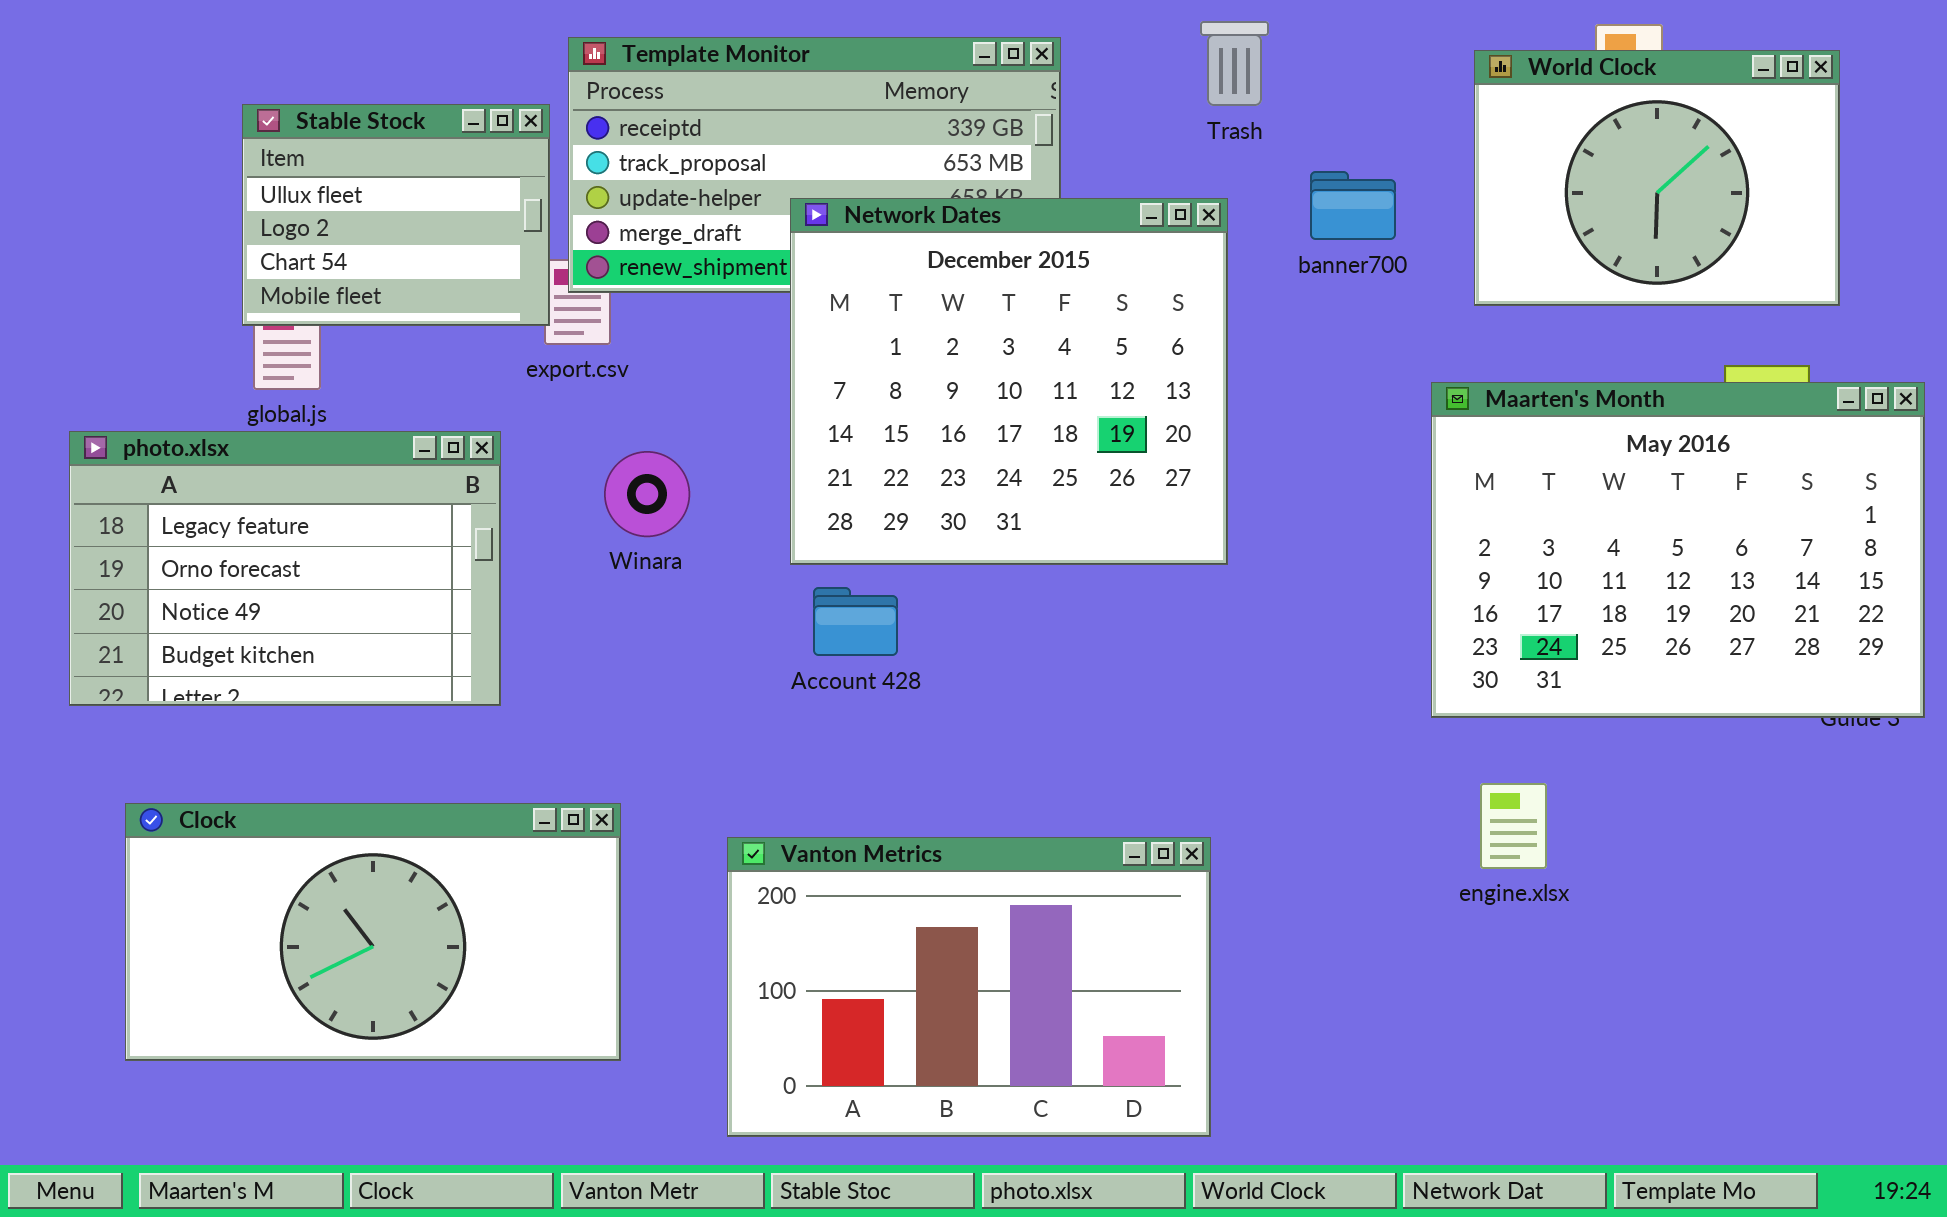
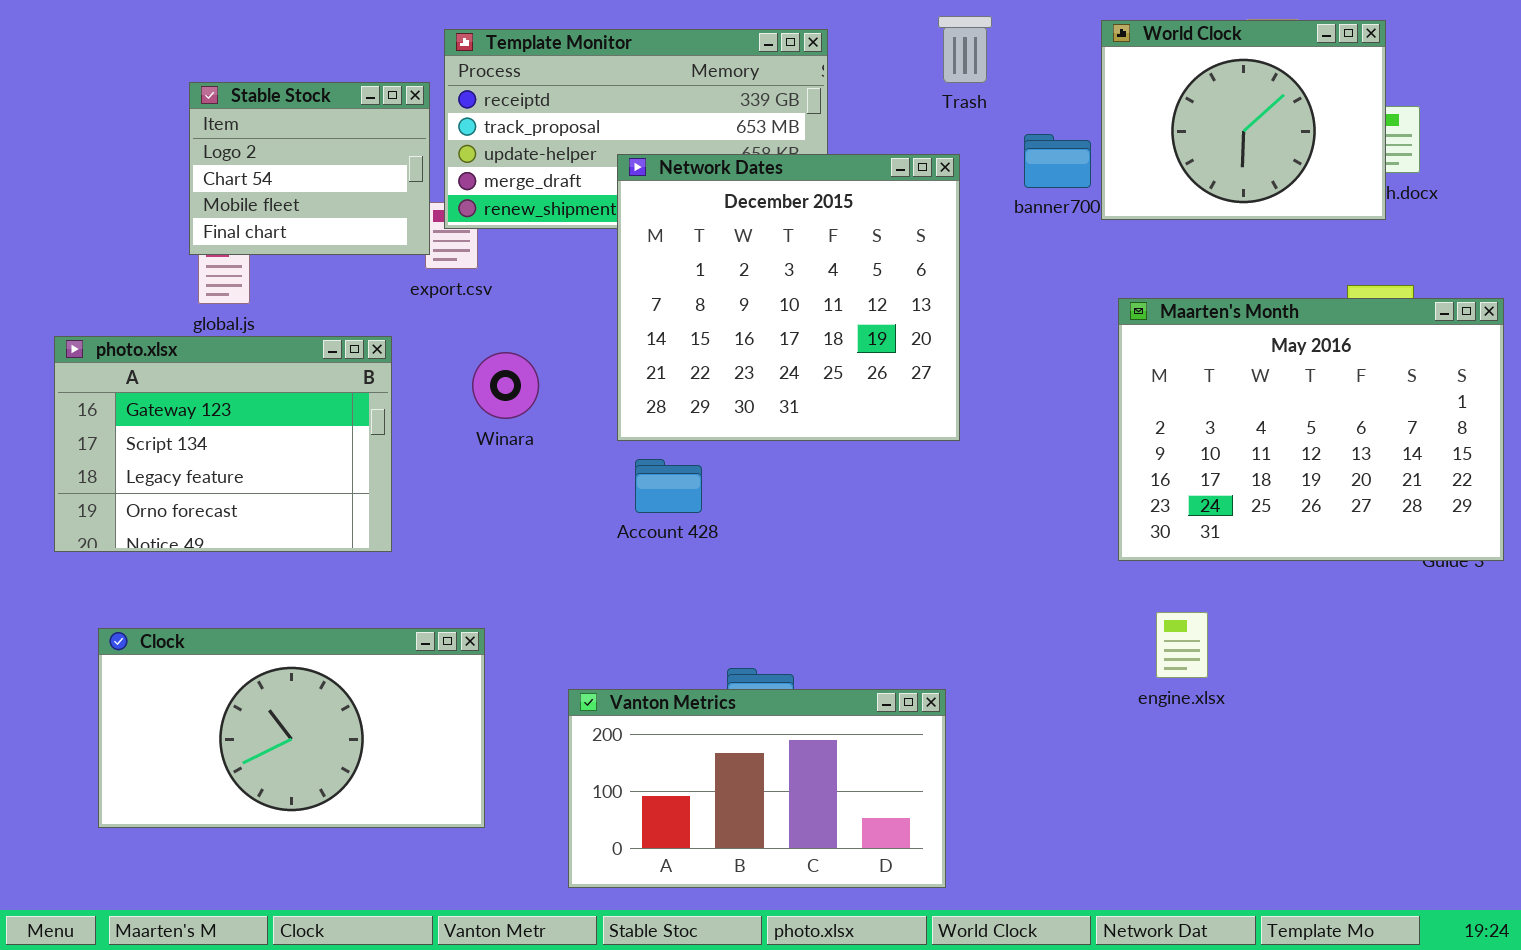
World Clock: [1474,50,1840,306] -> [1101,20,1386,220], moved
Stable Stock: [242,104,550,326] -> [189,82,430,255], scrolled down 1 row
photo.xlsx: [69,431,501,706] -> [54,336,392,552], scrolled up 2 rows
Vanton Metrics: [727,837,1211,1137] -> [568,689,946,888], resized

